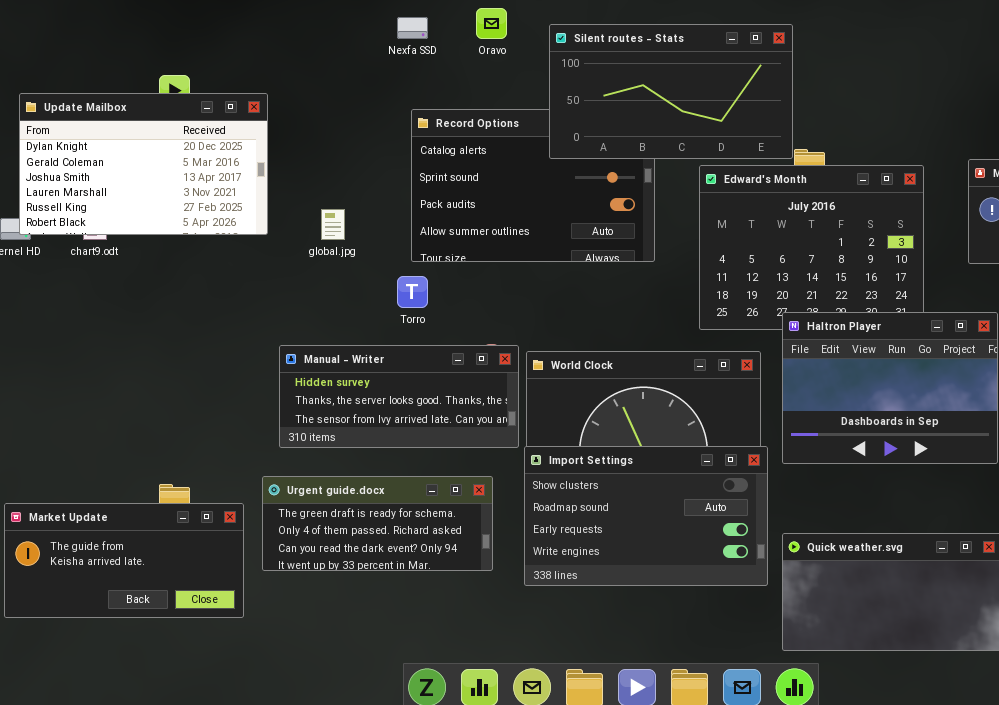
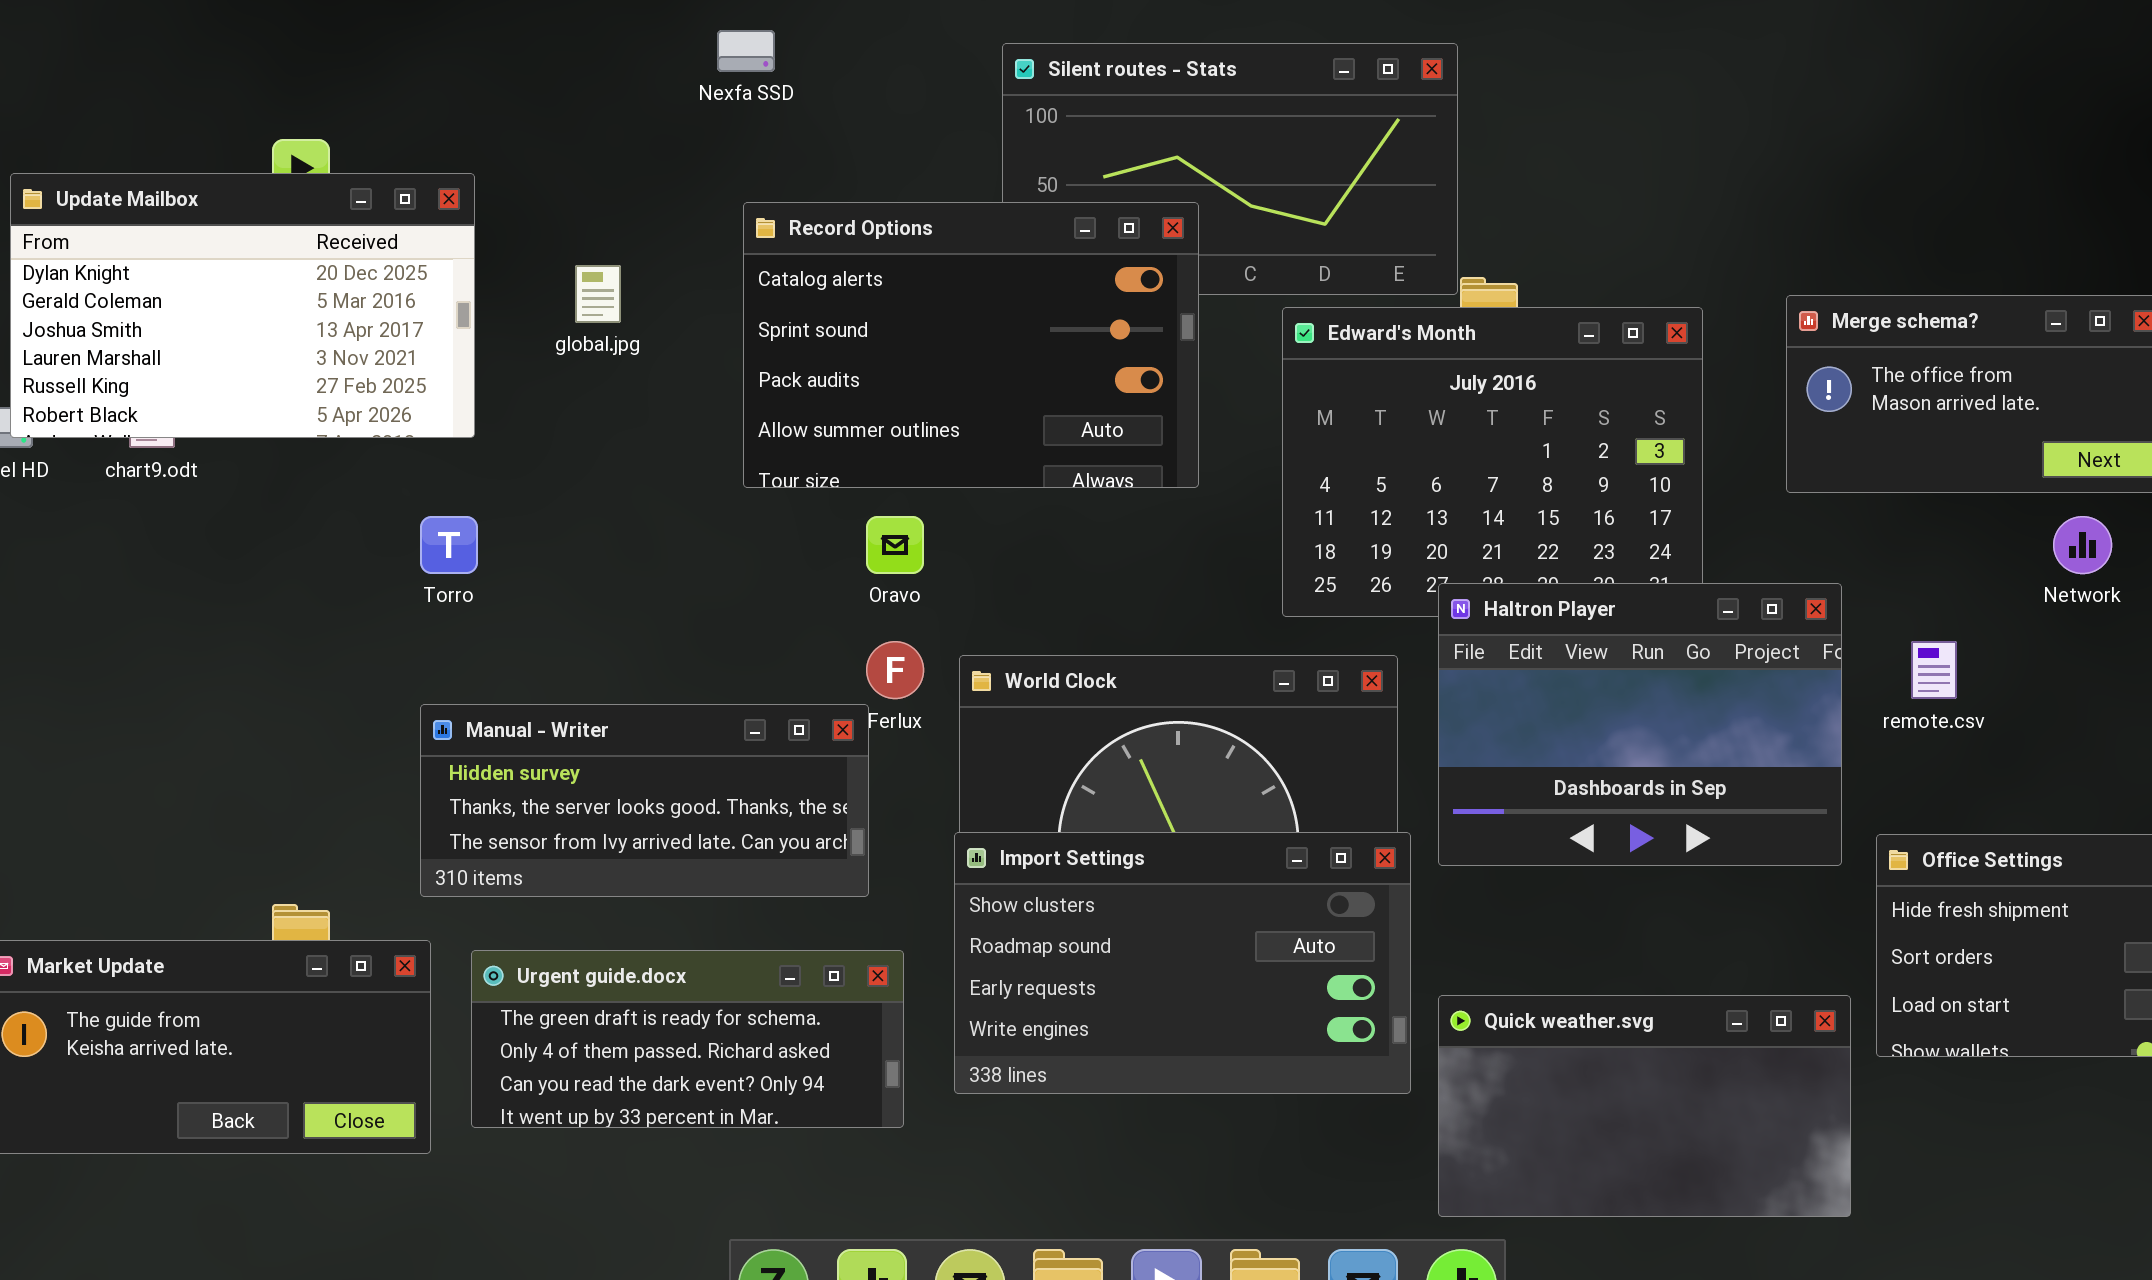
Oravo: [476,8,507,39] -> [866,516,924,574], moved
Record Options: [411,109,655,262] -> [743,202,1199,488], raised
global.jpg: [321,209,345,240] -> [575,265,621,323], moved
Torro: [397,276,428,308] -> [420,516,478,574], moved
Manual - Writer: [279,345,519,448] -> [420,704,869,897], moved
Urgent guide.docx: [262,476,493,571] -> [471,950,904,1128], moved

